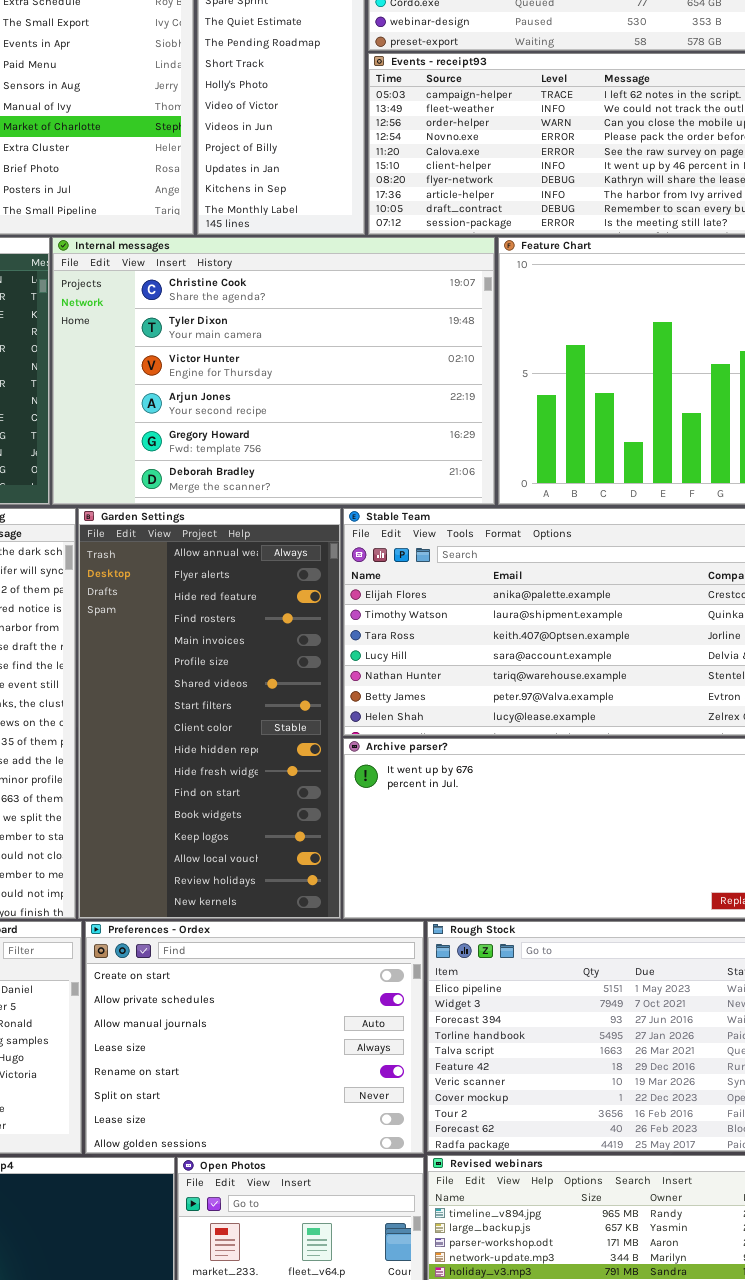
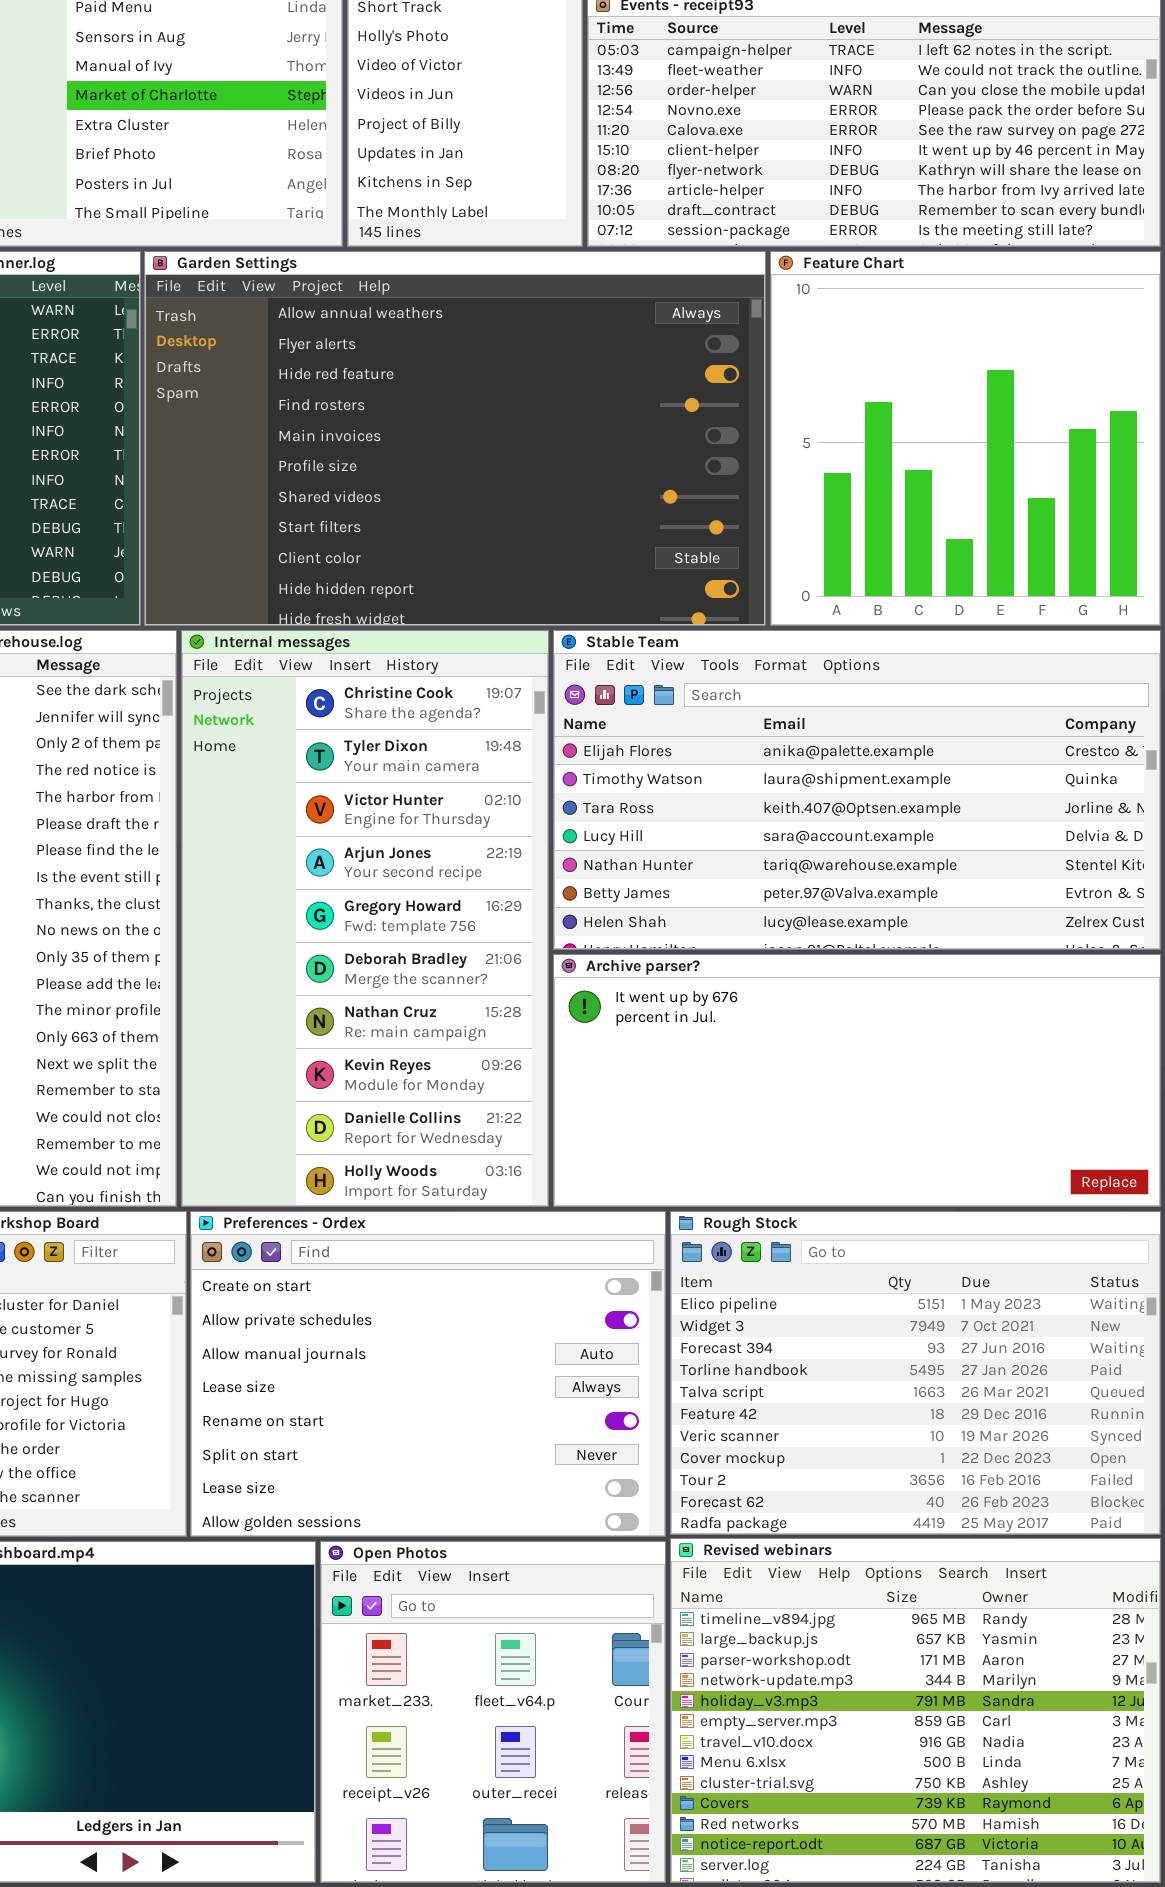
Internal messages: [52,237,495,505] -> [181,630,549,1207], moved, resized
Garden Settings: [78,508,341,919] -> [144,251,766,626], moved, resized

